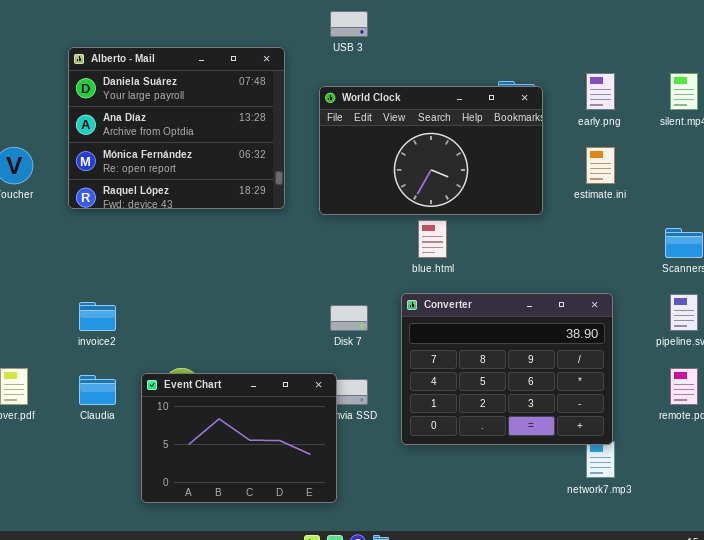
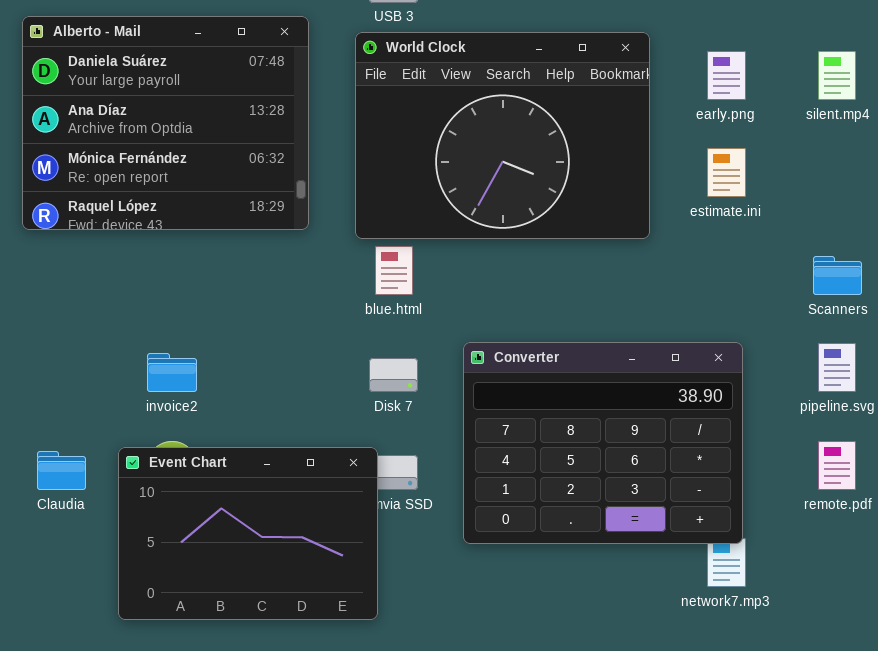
World Clock: [319,86,543,215] -> [355,32,650,239], resized
blue.html: [418,220,447,258] -> [375,246,413,295], moved
invoice2: [79,302,116,331] -> [147,353,197,392], moved

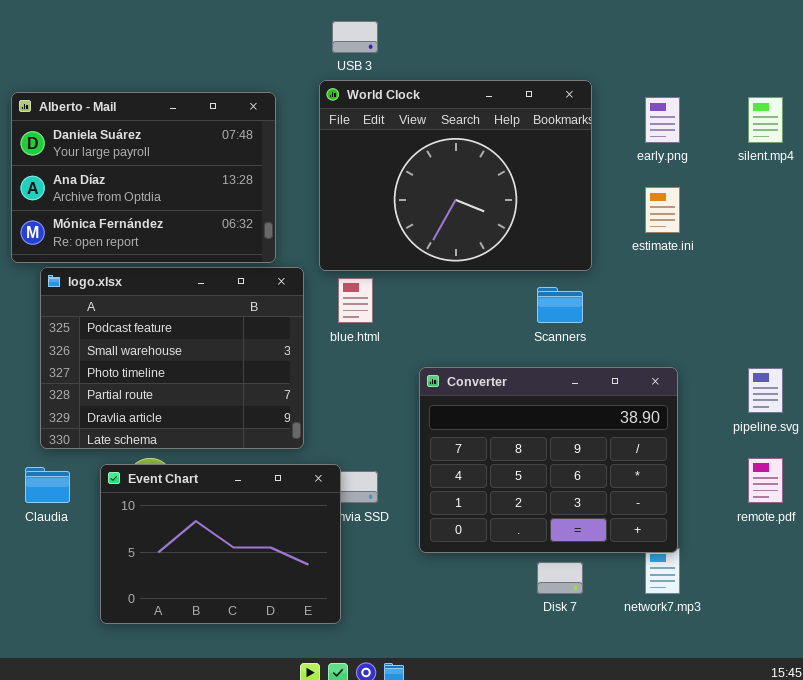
Alberto - Mail: [22,16,309,230] -> [11,92,276,263], resized
logo.xlsx: none -> [40,267,304,449], opened
Scanners: [813,256,862,295] -> [537,287,583,323], moved
Disk 7: [369,358,418,392] -> [537,562,583,594], moved

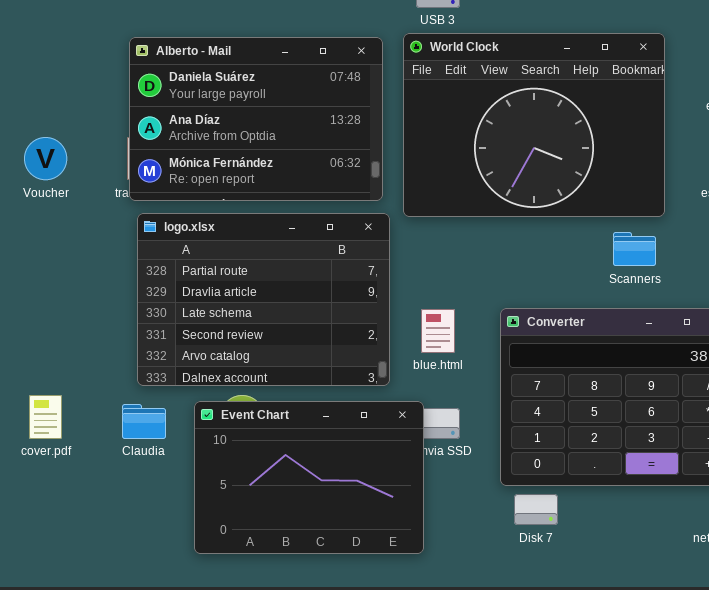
Alberto - Mail: [11,92,276,263] -> [129,37,383,201], moved
logo.xlsx: [40,267,304,449] -> [137,213,390,386], scrolled down 3 rows
blue.html: [338,278,373,323] -> [421,309,455,353], moved
Disk 7: [537,562,583,594] -> [514,494,558,525], moved

